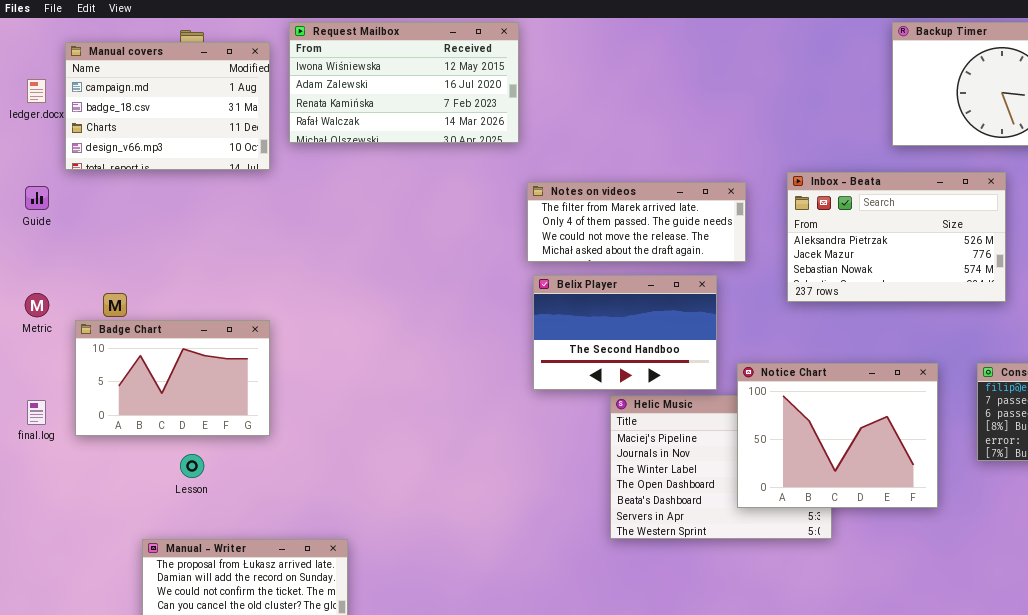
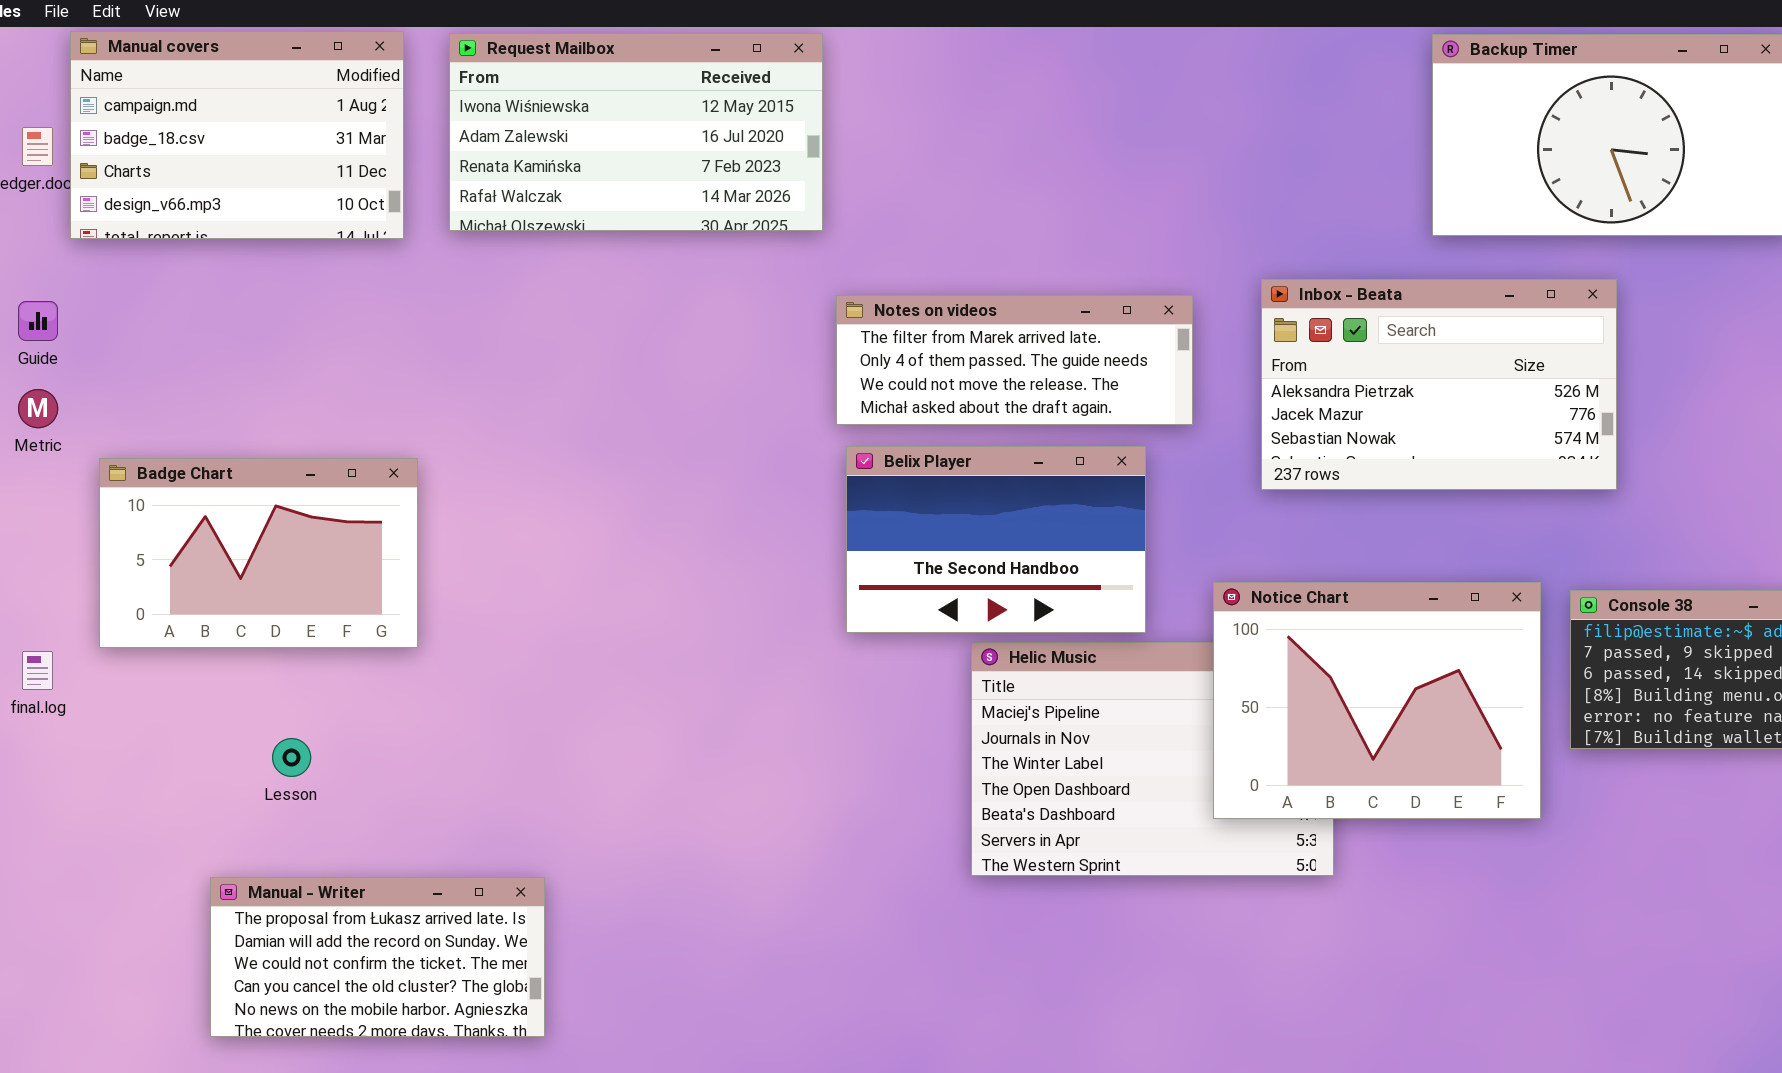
Manual covers: [65,42,270,170] -> [70,31,404,239], moved
Metric: [25,293,49,317] -> [18,389,58,428], moved
Badge Chart: [75,320,270,436] -> [99,458,418,648], moved
Notice Chart: [737,363,938,508] -> [1213,582,1541,819], moved

